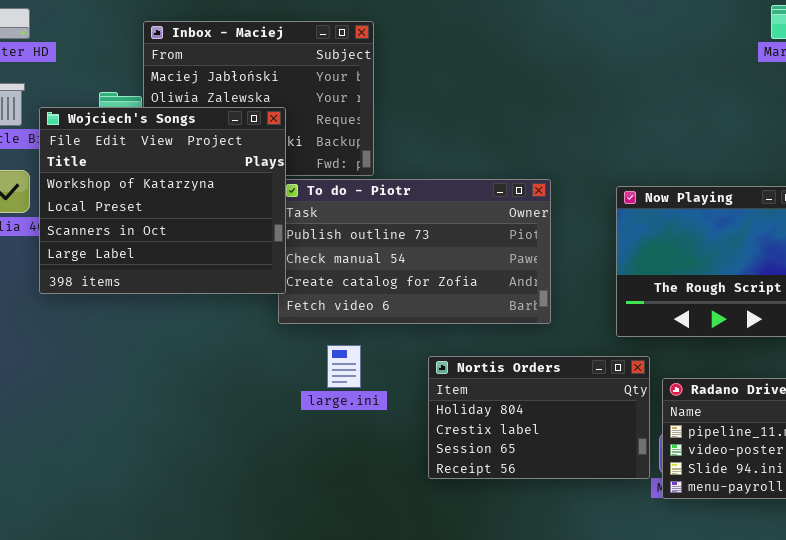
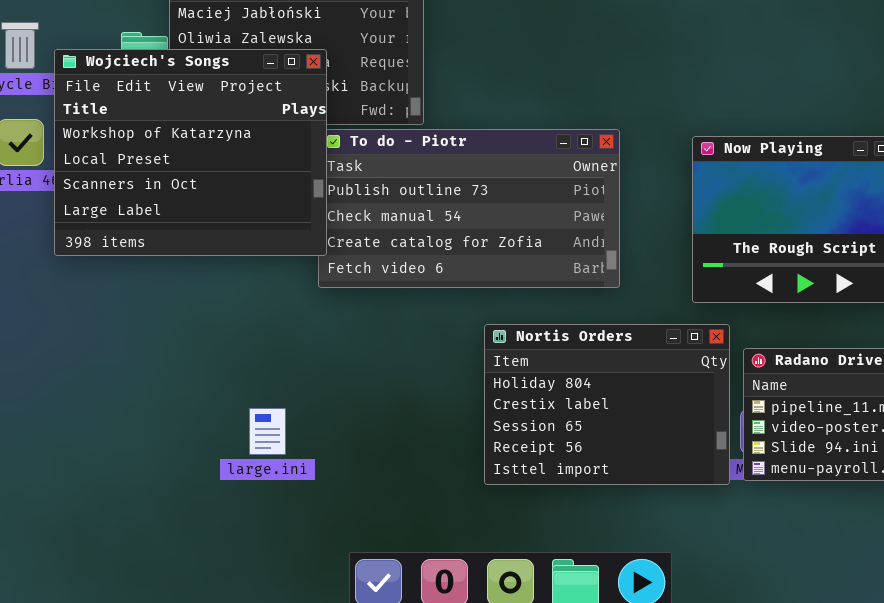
large.ini: [327,345,361,388] -> [249,408,286,455], moved
Nortis Orders: [428,356,650,479] -> [484,324,730,485], resized

